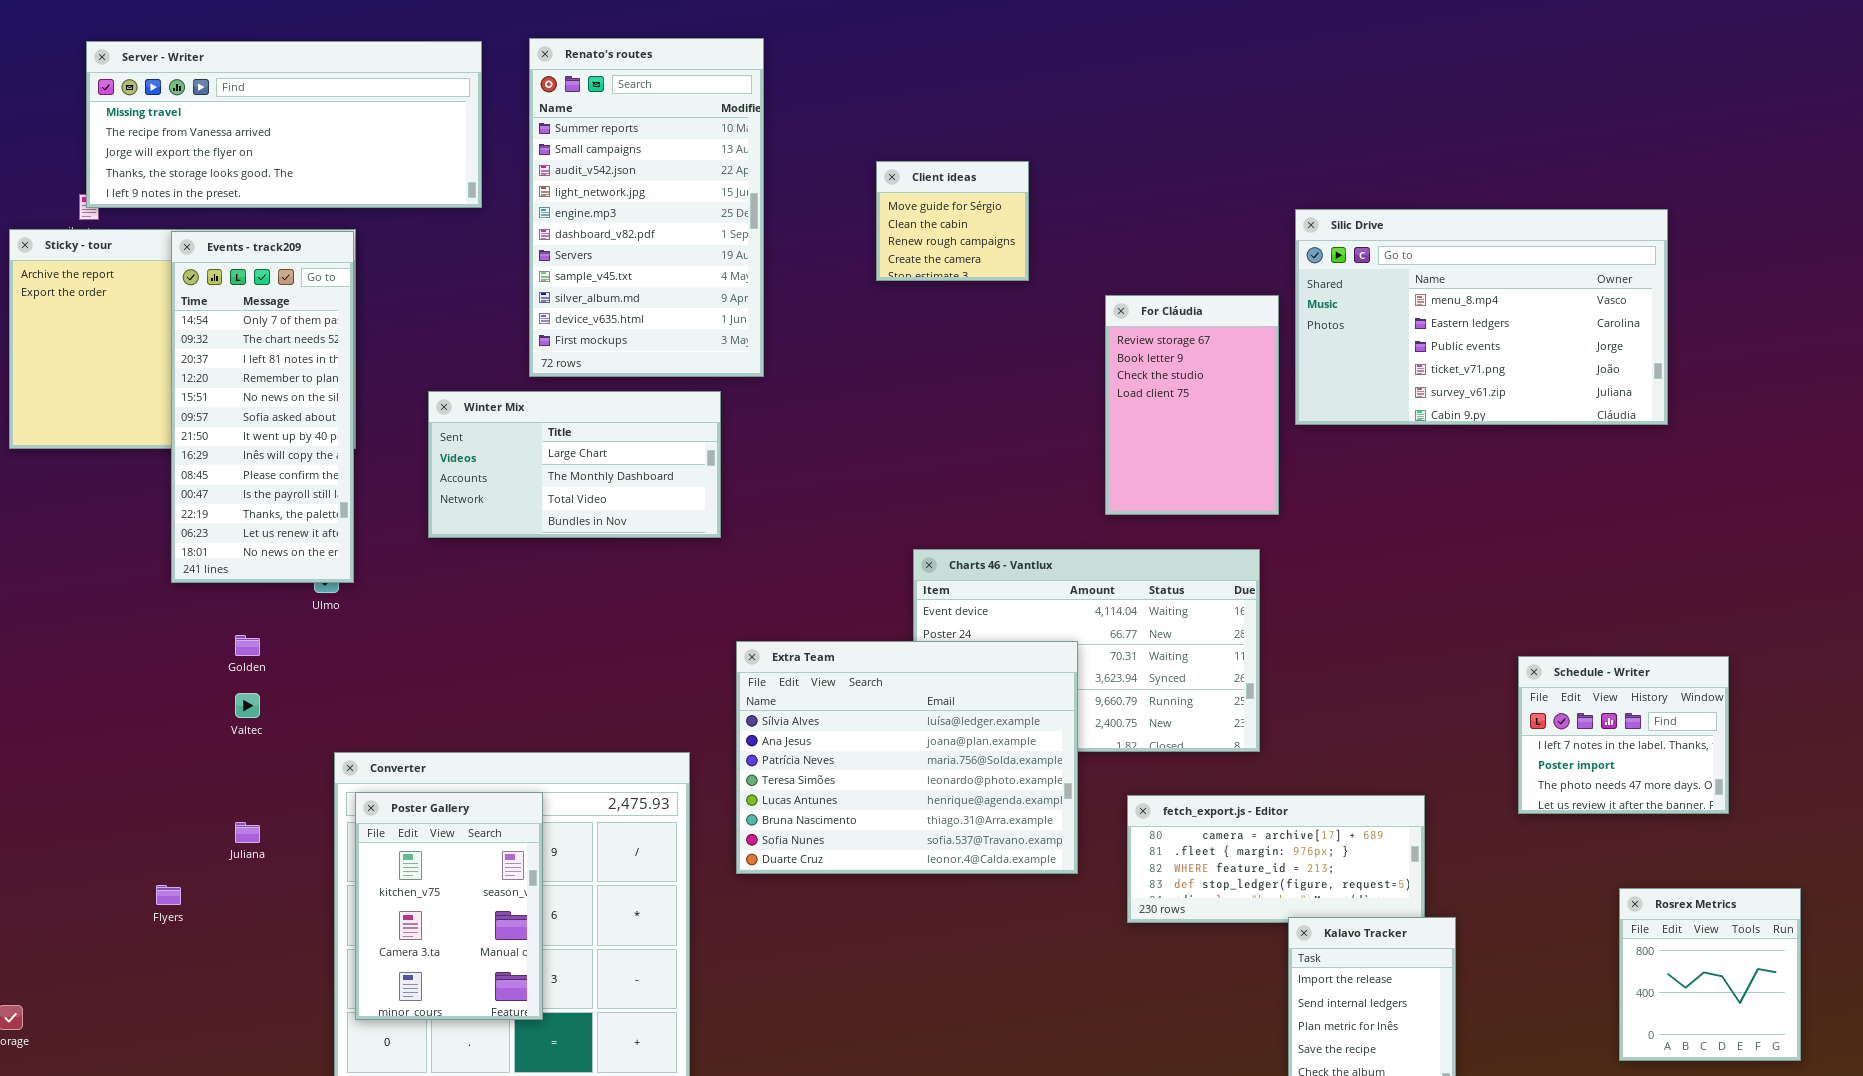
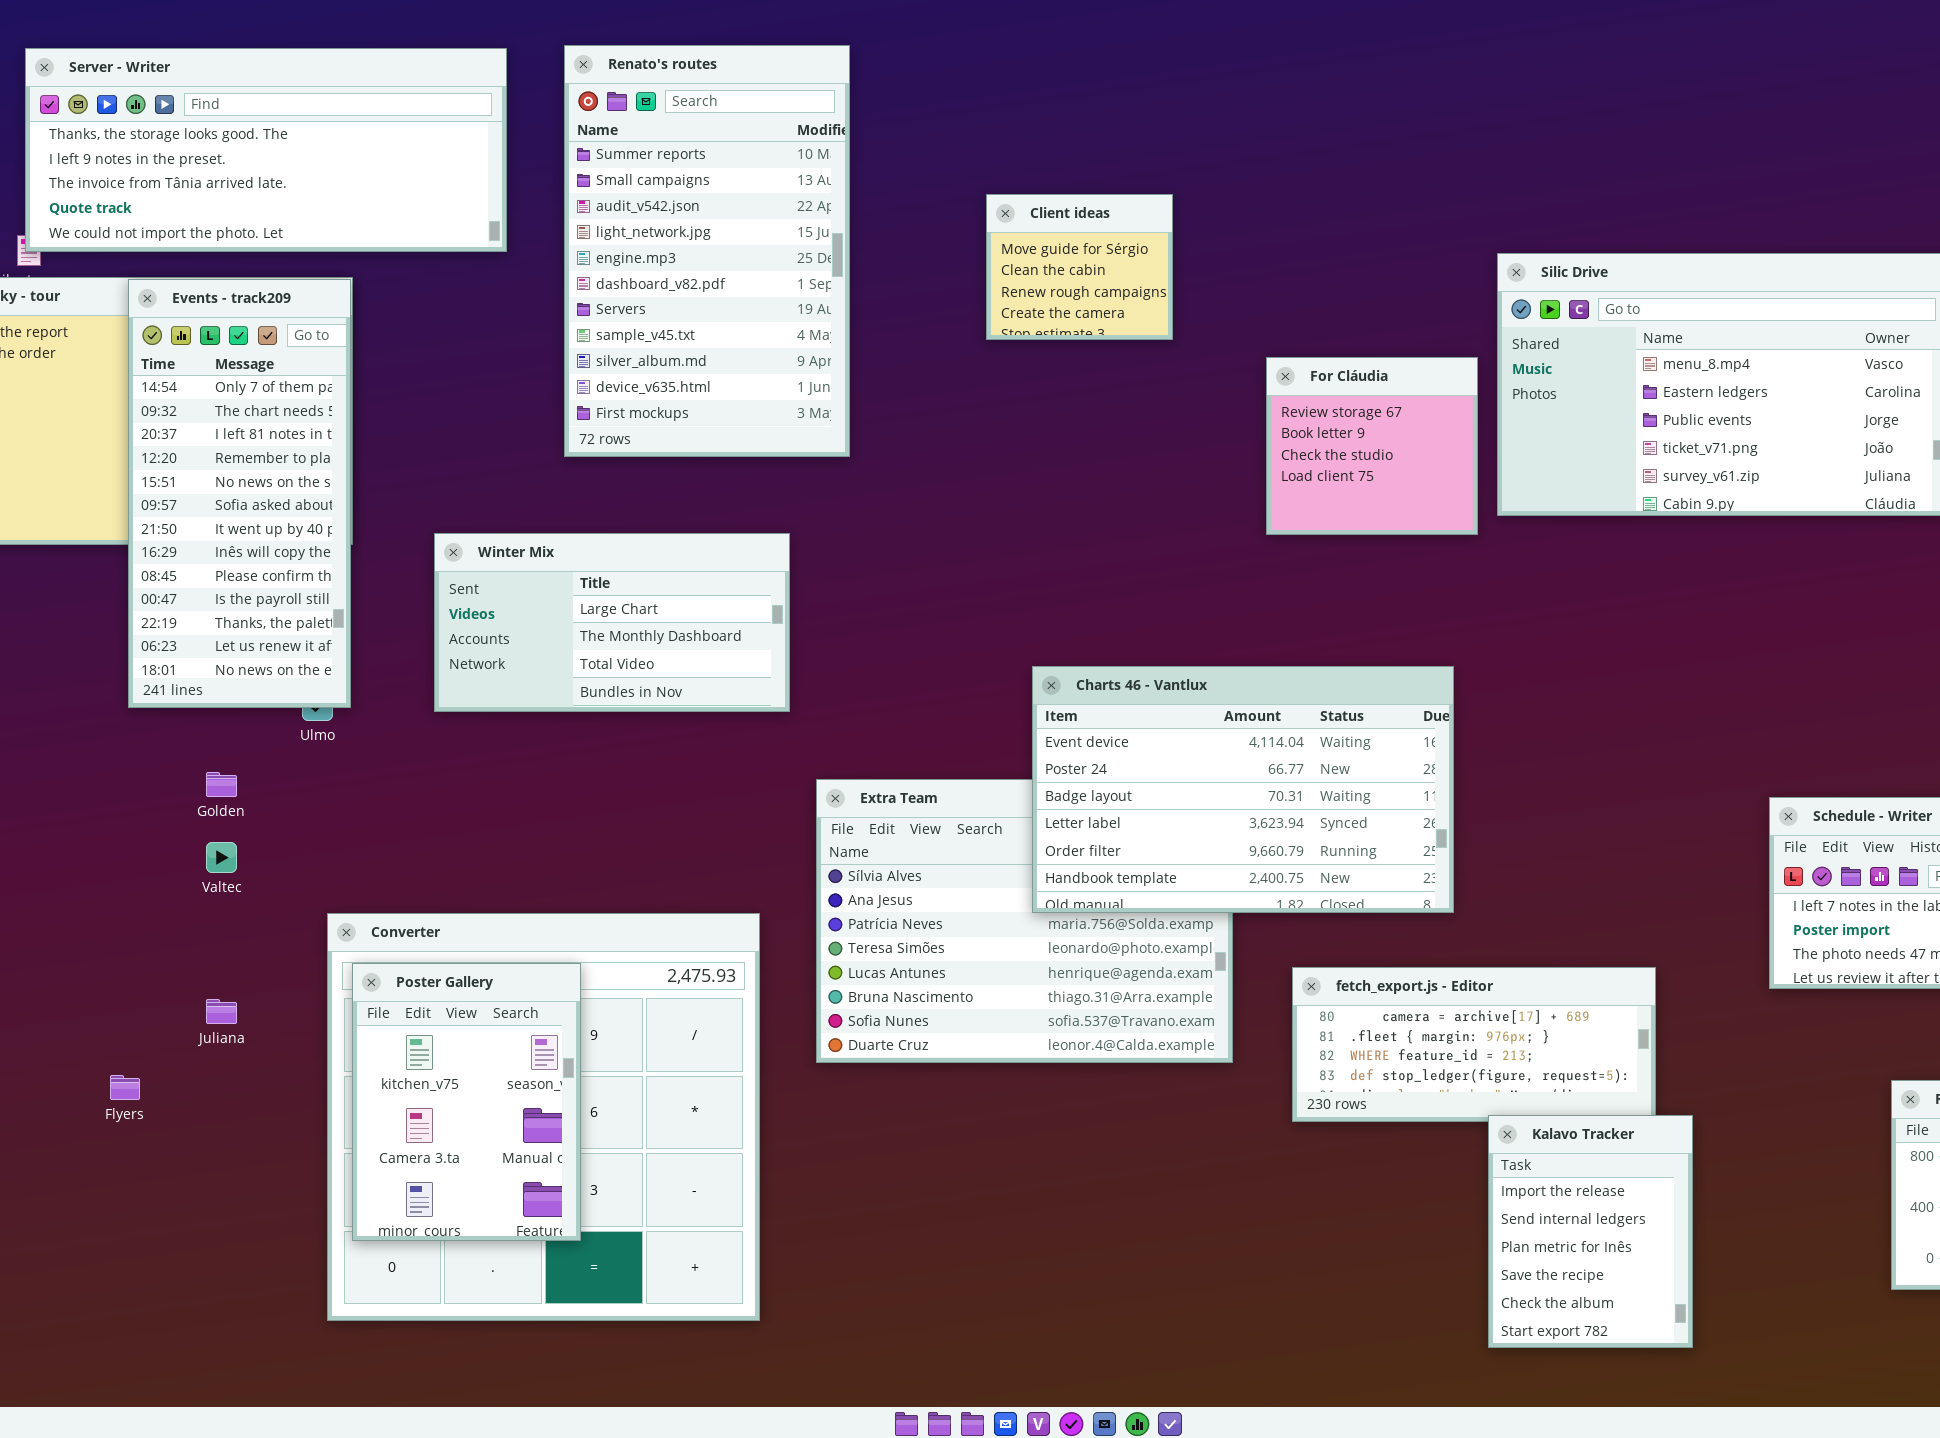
Server - Writer: [86,41,482,208] -> [25,48,507,252], scrolled down 3 rows
For Cláudia: [1105,295,1279,515] -> [1266,357,1478,535], resized
Winter Mix: [428,391,721,538] -> [434,533,790,712], moved
Charts 46 - Vantlux: [913,549,1260,752] -> [1032,666,1454,913], raised

